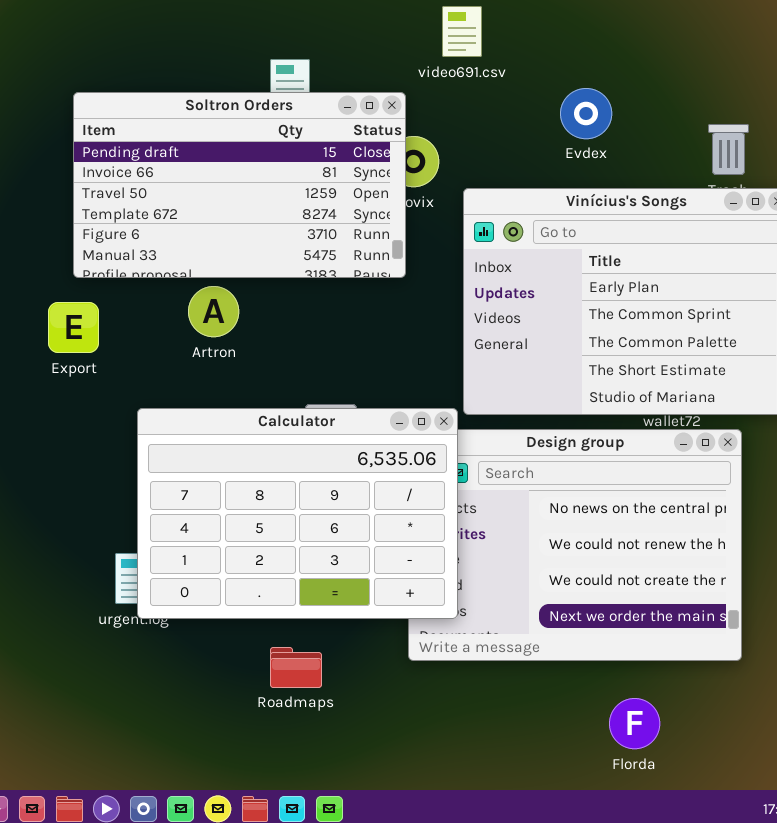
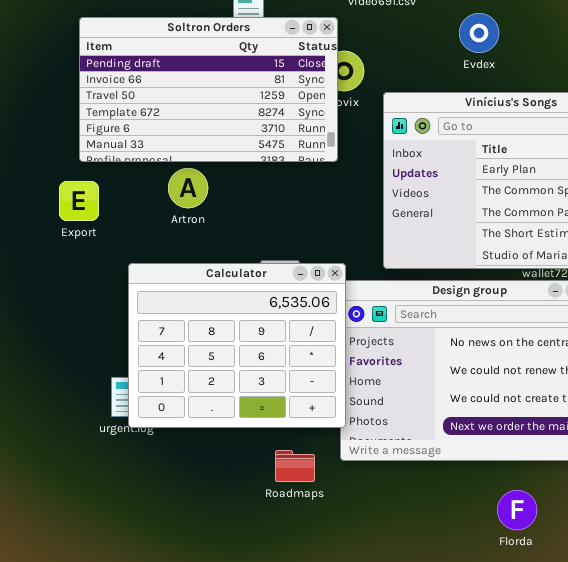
Calculator: [137,408,458,619] -> [128,263,346,428], resized
Roadmaps: [270,647,322,688] -> [275,450,315,482], moved

